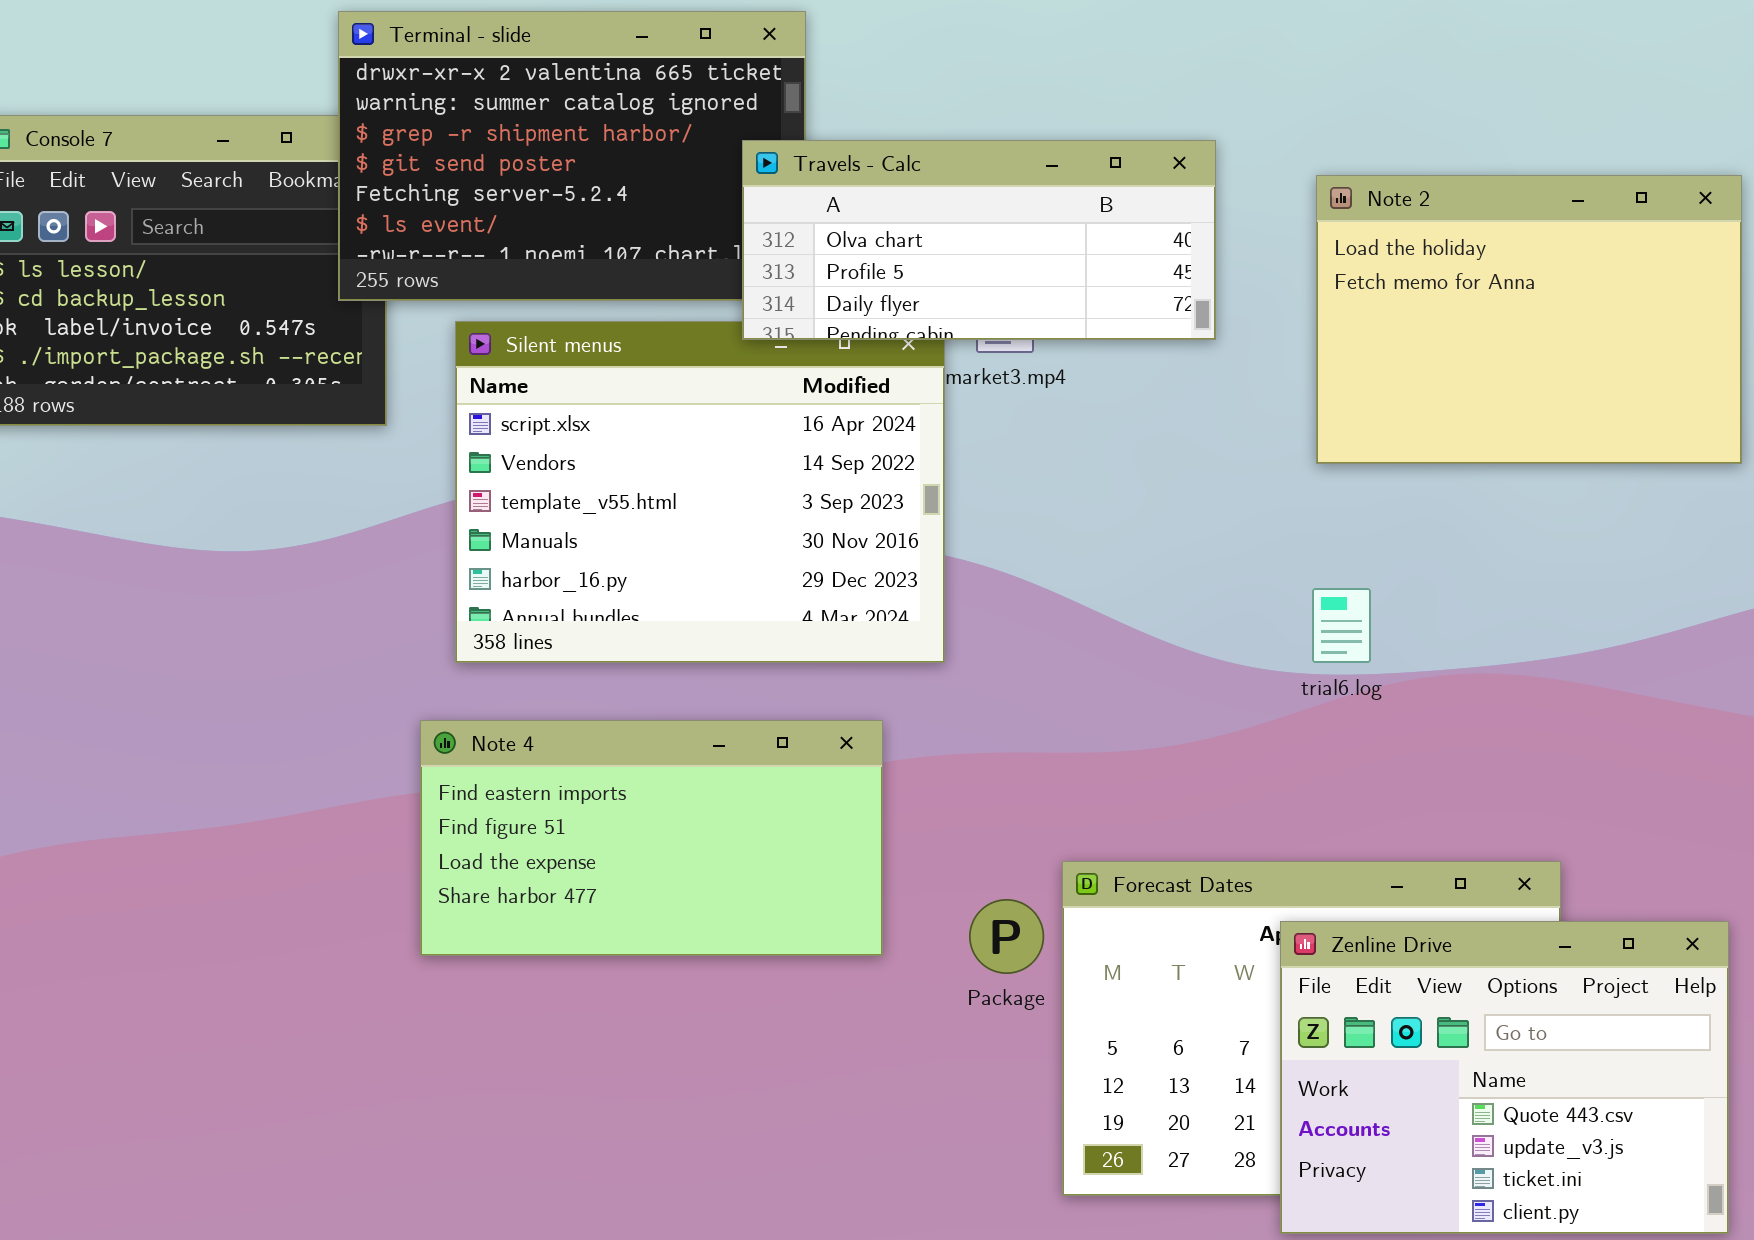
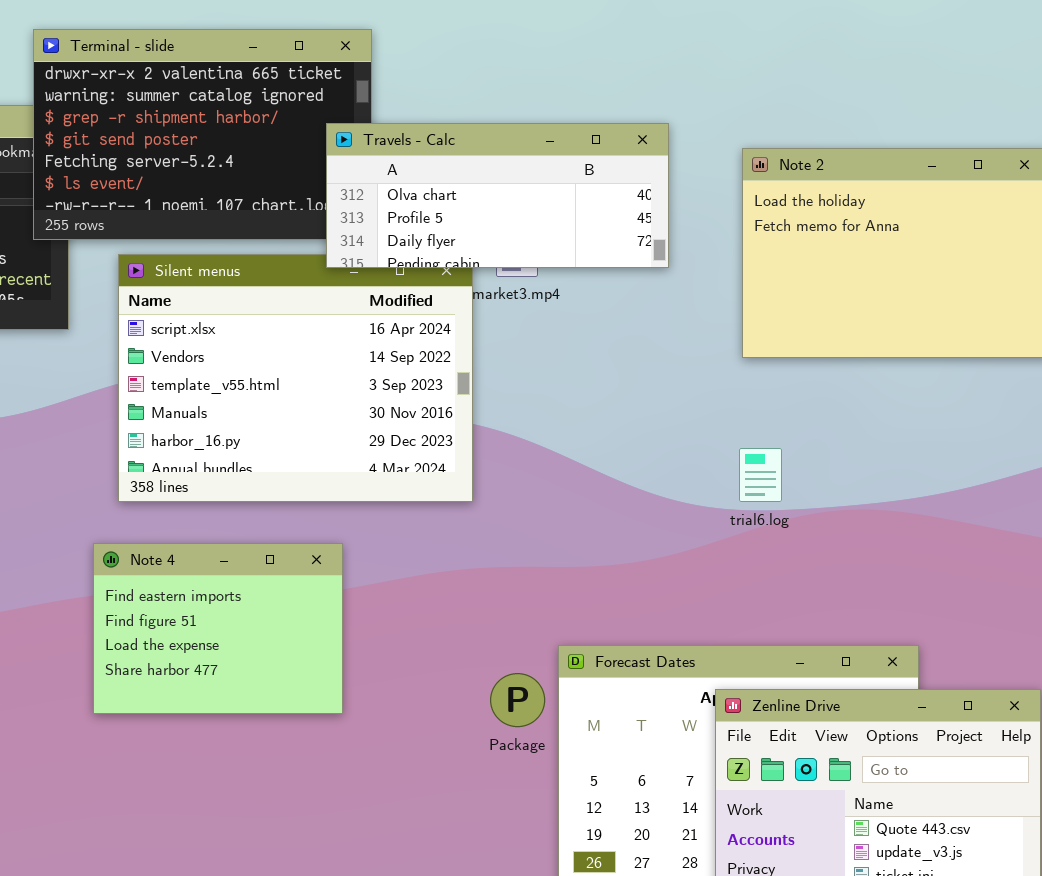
Note 4: [420,720,883,956] -> [93,543,343,714], resized

